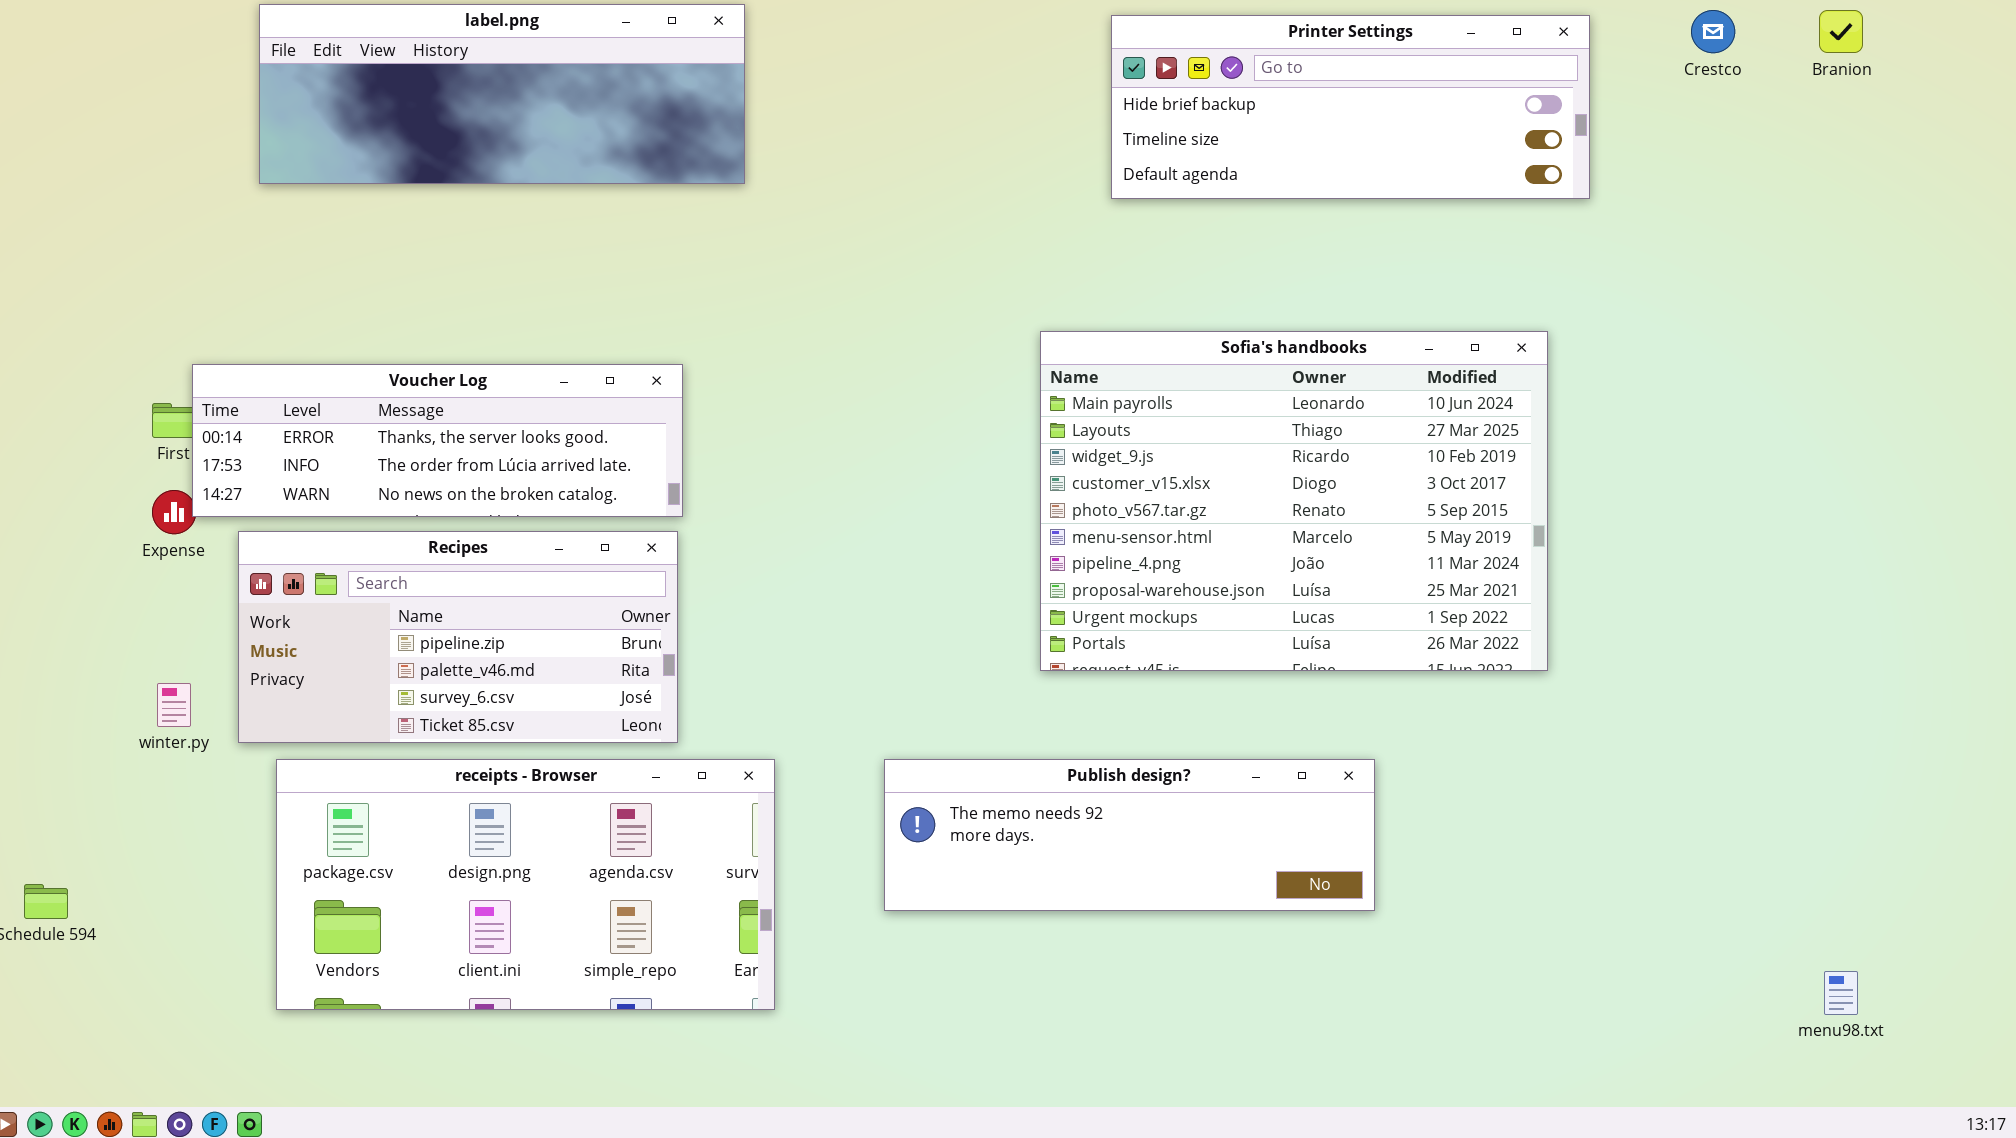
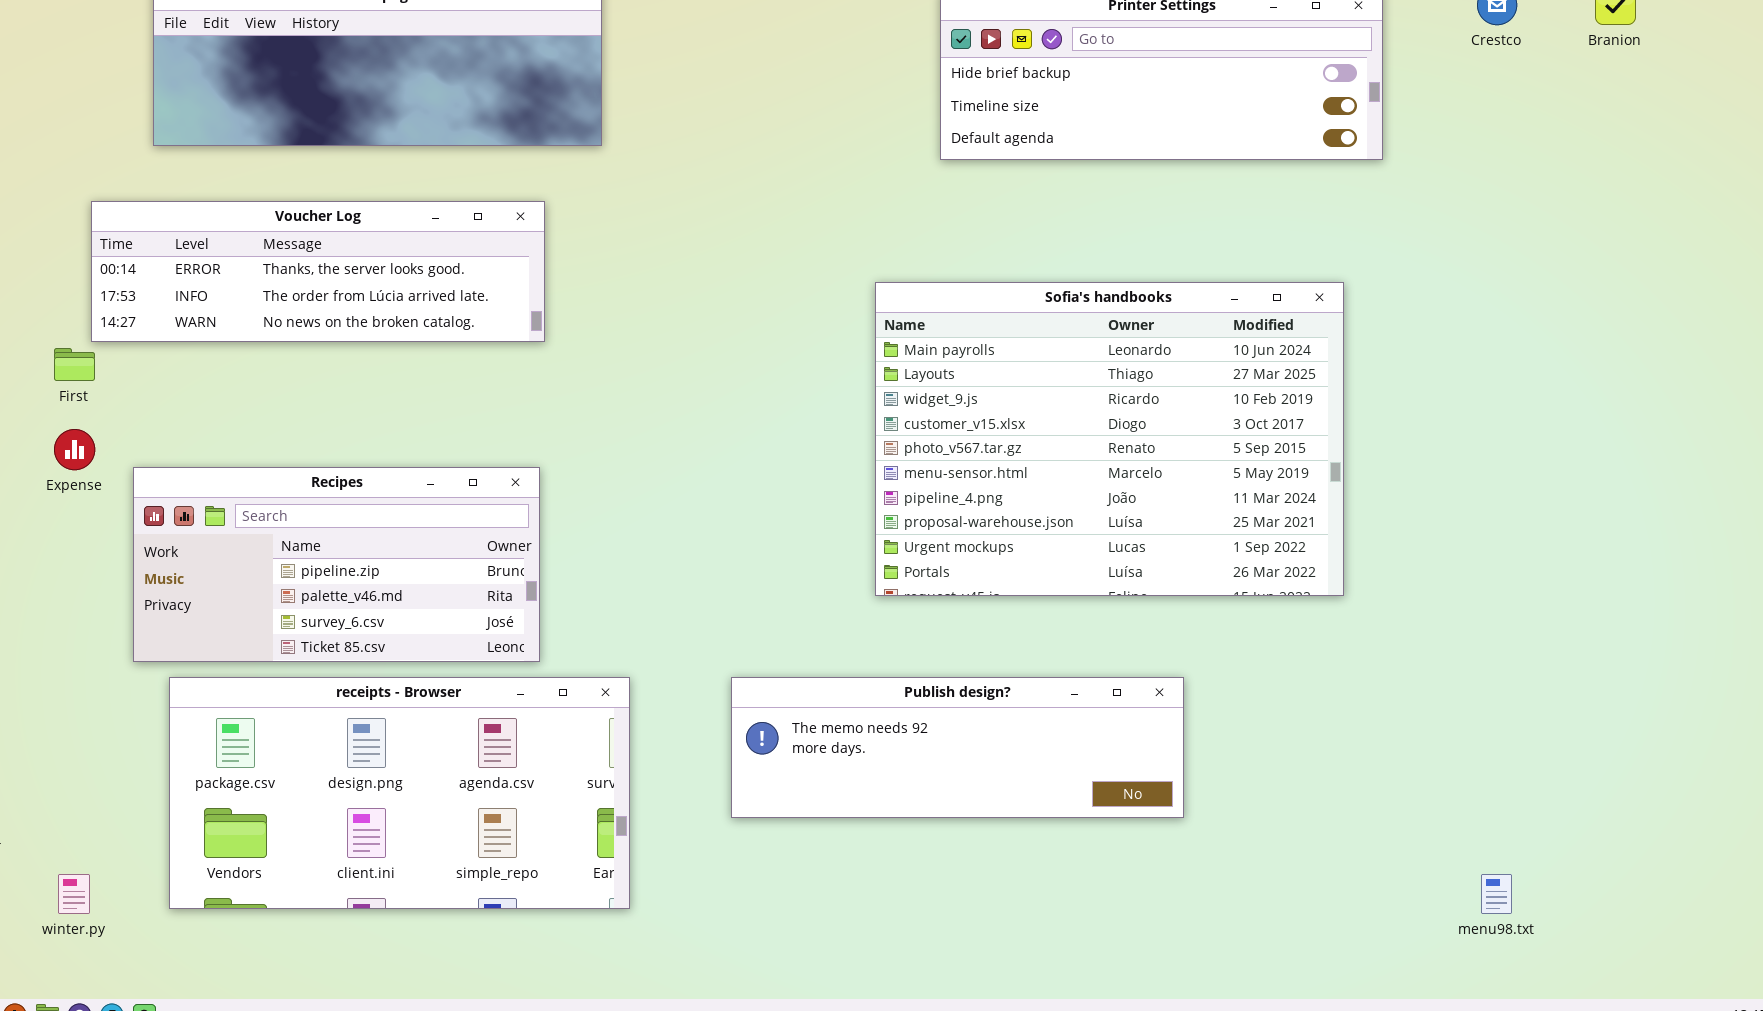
Voucher Log: [192,364,683,517] -> [91,201,545,342], moved
winter.py: [157,683,191,727] -> [58,874,90,914], moved
menu98.txt: [1824,971,1858,1015] -> [1481,874,1512,914], moved

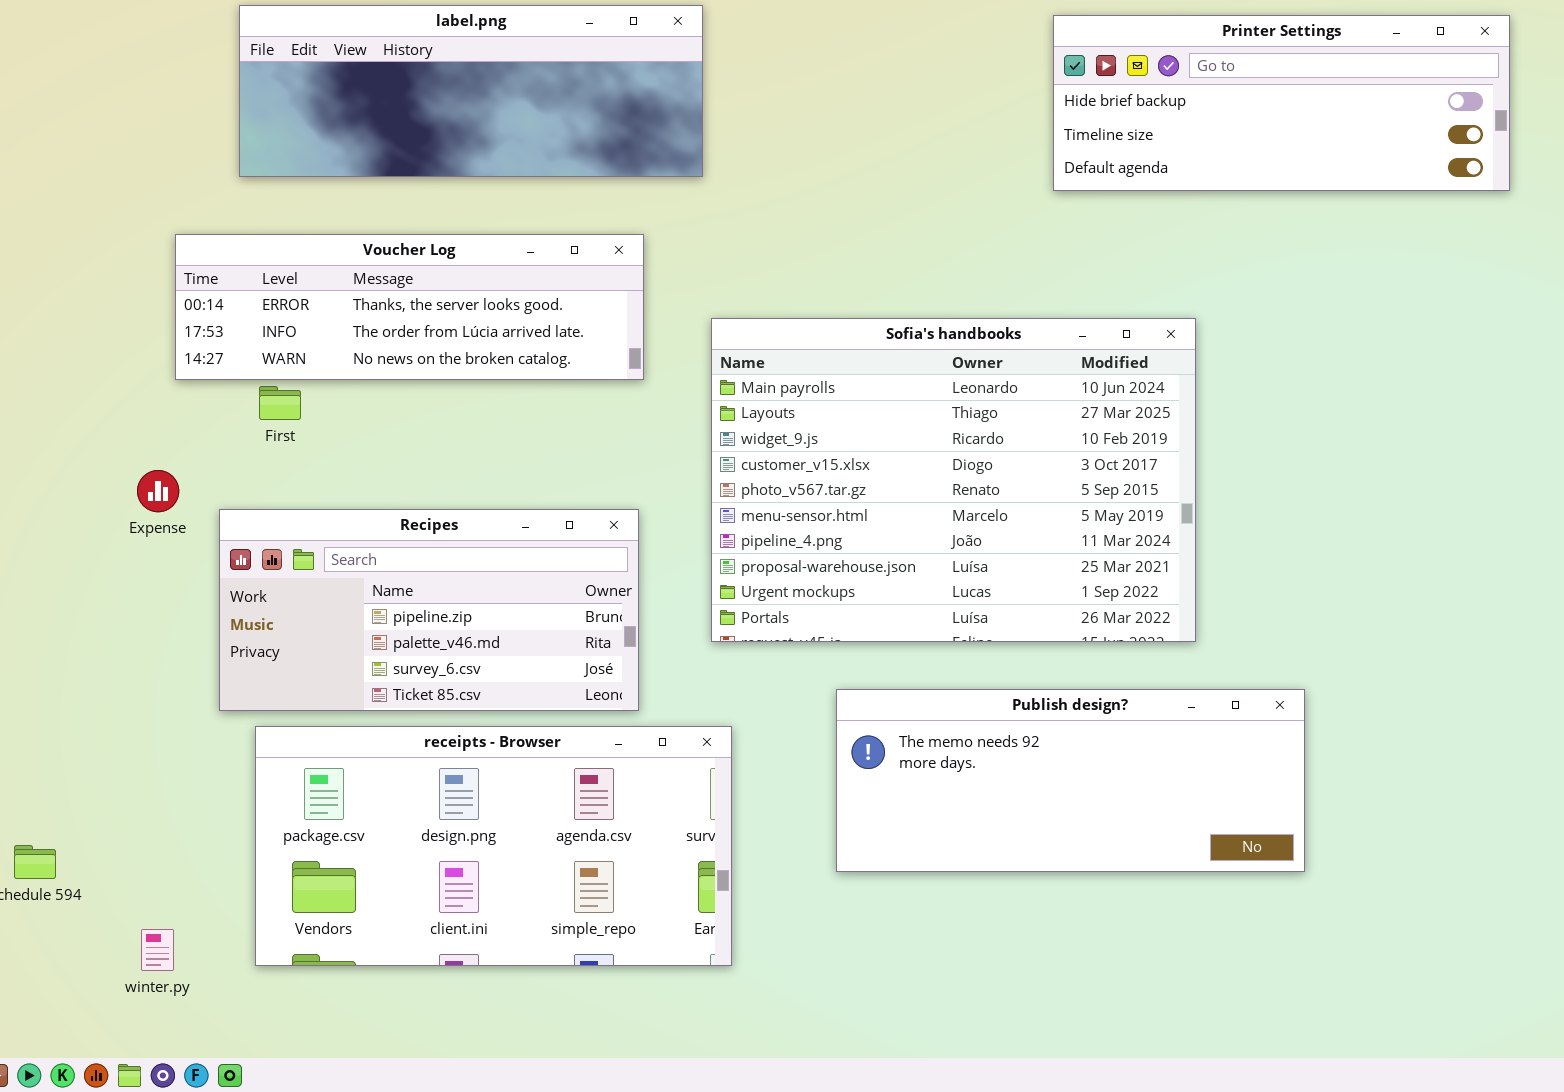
Sofia's handbooks: [875,282,1344,596] -> [711,318,1196,642], moved
First: [54,348,95,381] -> [259,386,301,420], moved
Publish design?: [731,677,1184,818] -> [836,689,1305,872], resized

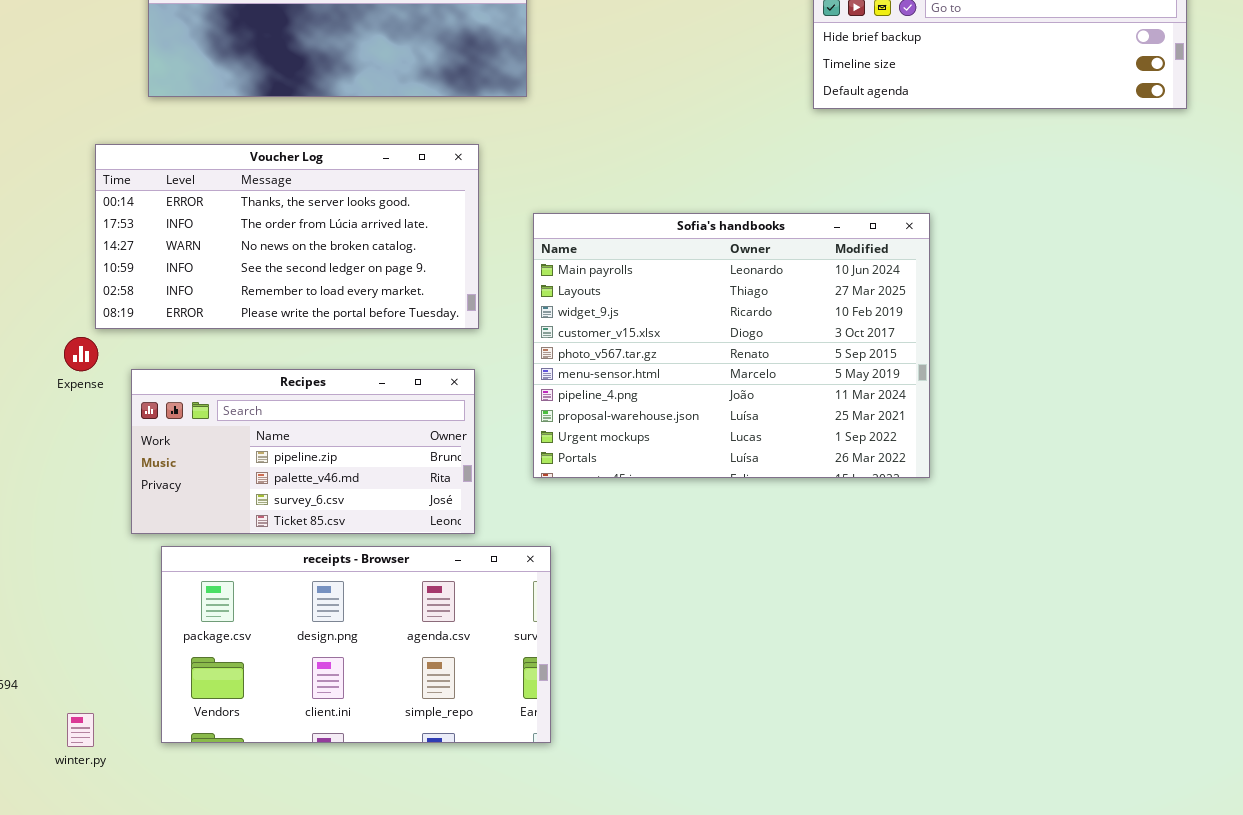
Voucher Log: [175,234,644,380] -> [95,144,479,329], resized
Publish design?: [836,689,1305,872] -> none, closed

